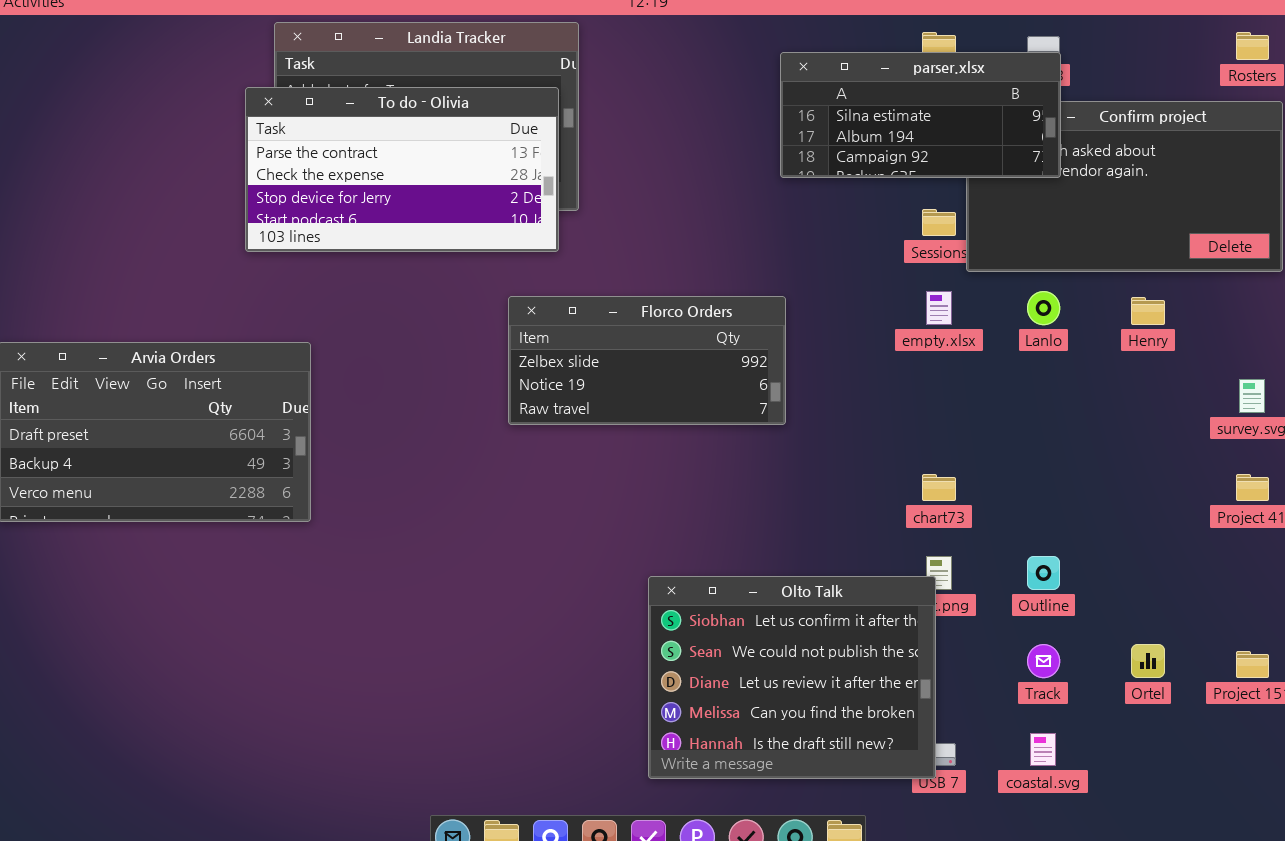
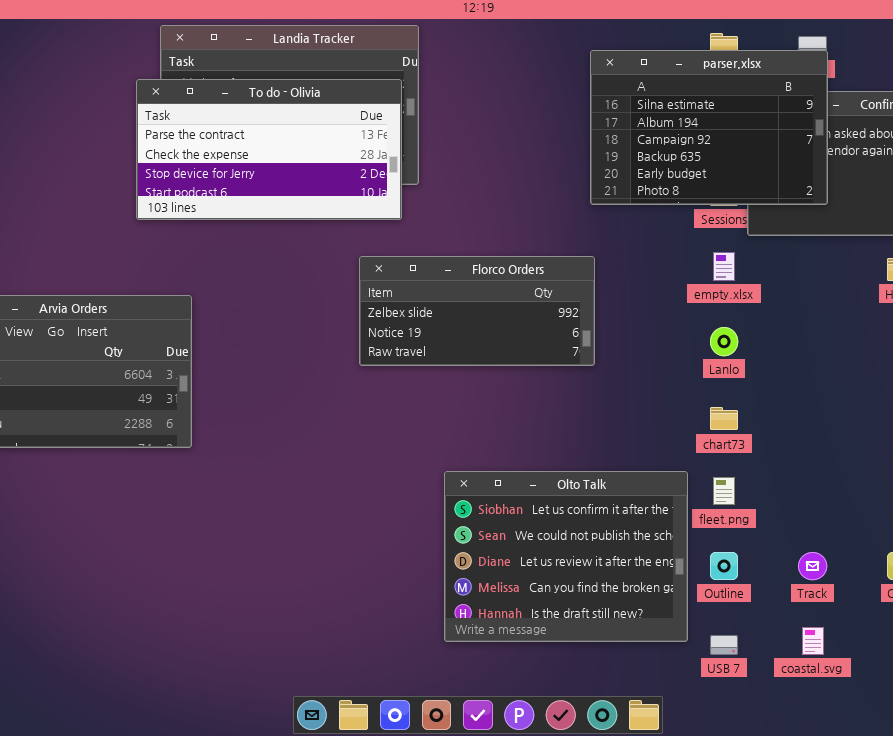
parser.xlsx: [780,52,1061,178] -> [590,50,828,205], resized
Lanlo: [1027,291,1060,325] -> [710,327,738,356], moved
Outline: [1027,556,1060,590] -> [710,552,738,580], moved
Olto Talk: [648,576,936,779] -> [444,471,688,642], moved

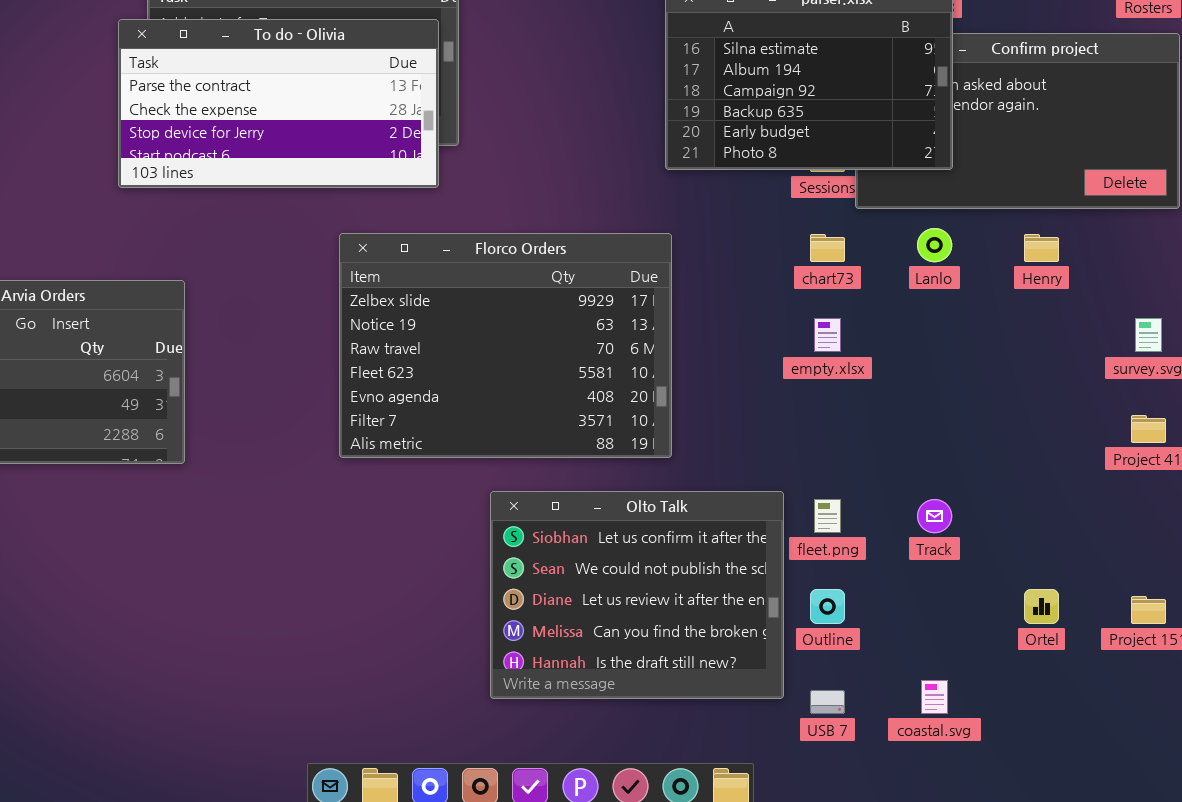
empty.xlsx: [713,252,735,281] -> [814,318,841,352], moved
Florco Orders: [359,256,595,366] -> [339,233,672,458], resized
Lanlo: [710,327,738,356] -> [917,228,952,262], moved
chart73: [710,407,738,430] -> [810,234,845,262], moved
Track: [798,552,827,580] -> [917,499,952,533], moved

